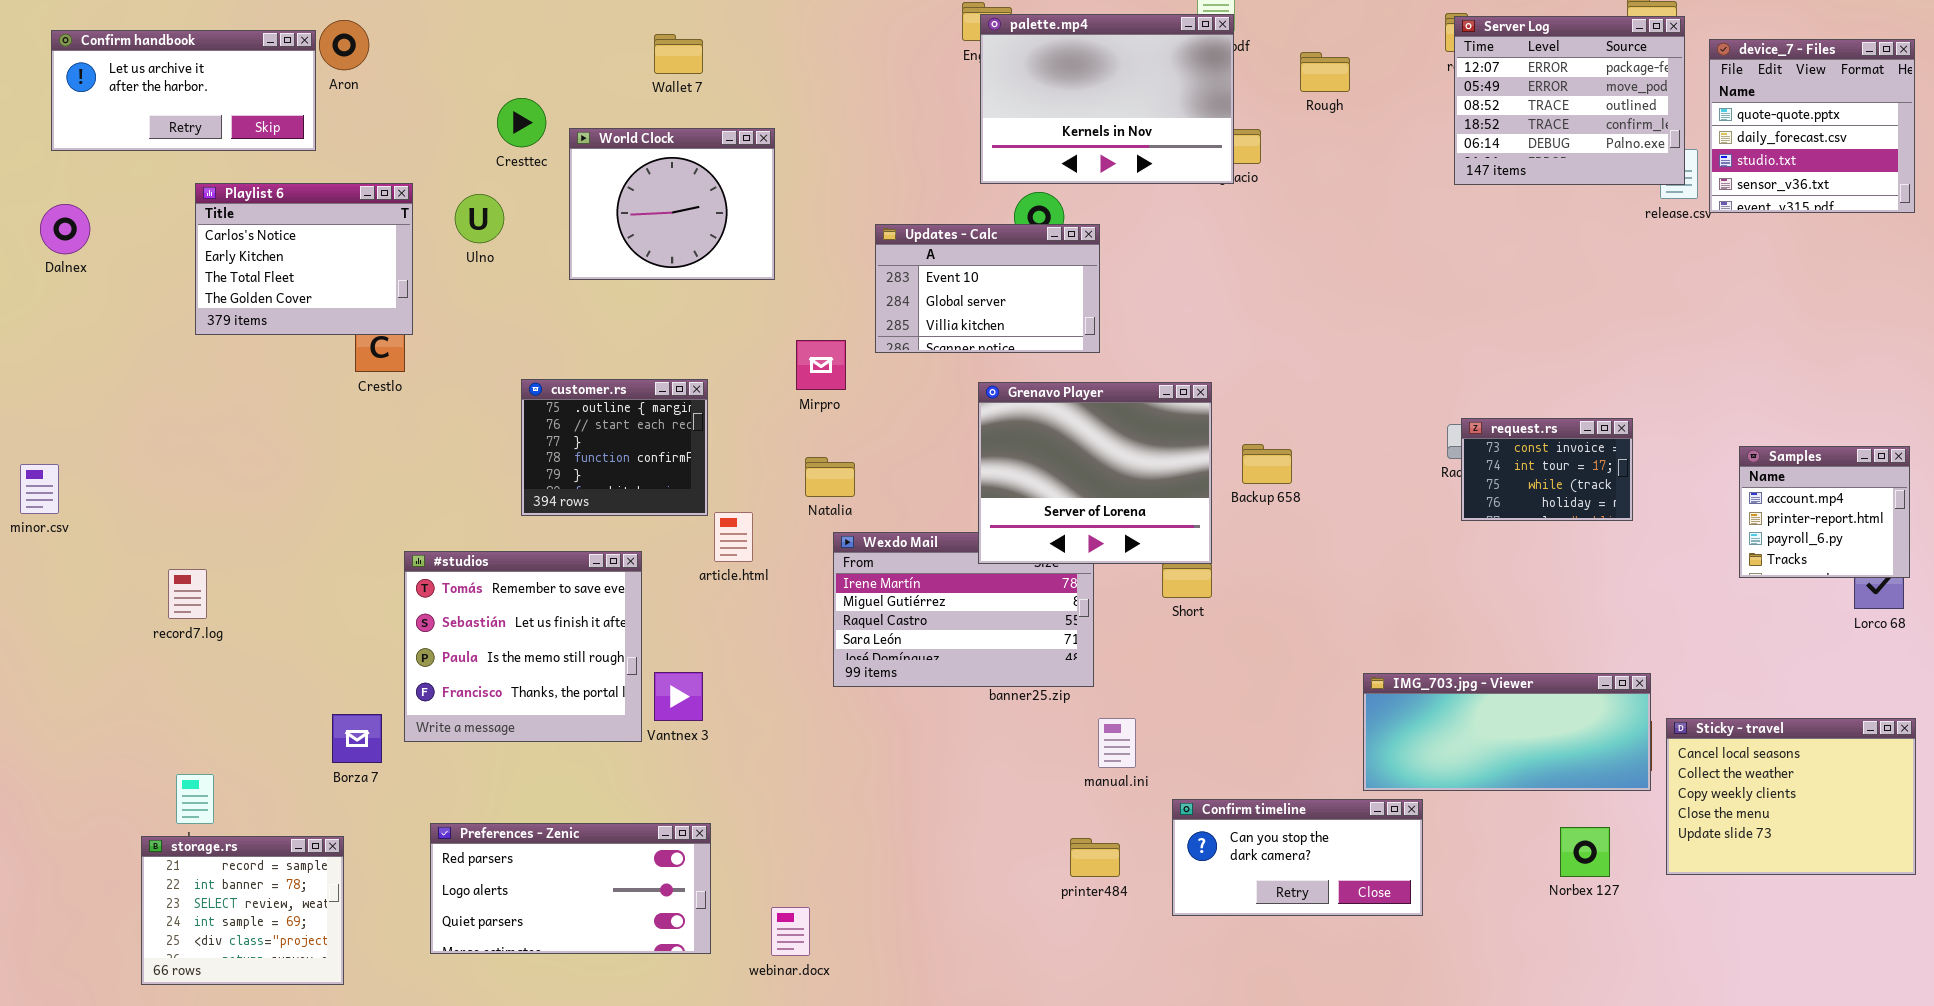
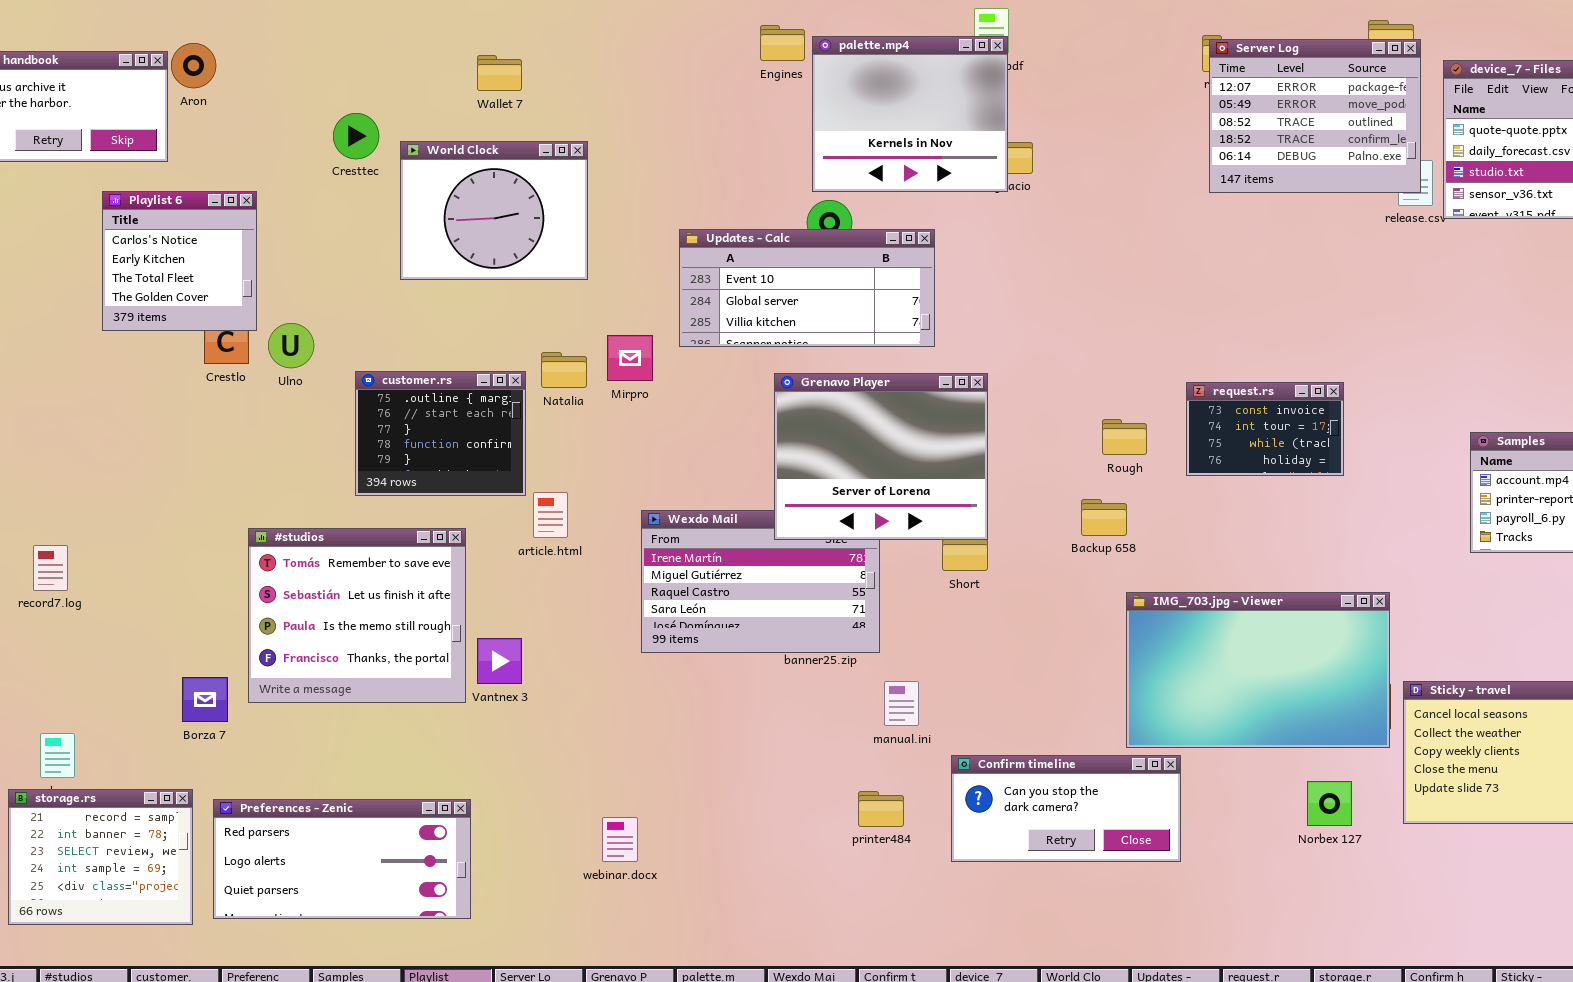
palette.mp4: [980,14,1234,184] -> [812,36,1008,192], resized
Rough: [1300,52,1350,92] -> [1102,419,1147,455], moved
Playlist 6: [195,183,413,335] -> [102,191,257,331], resized
Ulno: [455,194,504,243] -> [268,323,314,368], moved
Updates - Calc: [875,224,1100,353] -> [679,229,935,347], resized
request.rs: [1461,418,1633,521] -> [1186,382,1344,476], moved
Backup 658: [1242,444,1292,484] -> [1081,499,1127,536], moved
Natalia: [805,457,855,497] -> [541,352,587,388], moved
IMG_703.jpg - Viewer: [1363,673,1651,791] -> [1126,592,1390,748], resized
Preferences - Zenic: [430,823,711,954] -> [213,799,471,919], moved
webinar.docx: [771,907,810,956] -> [602,817,638,862], moved

